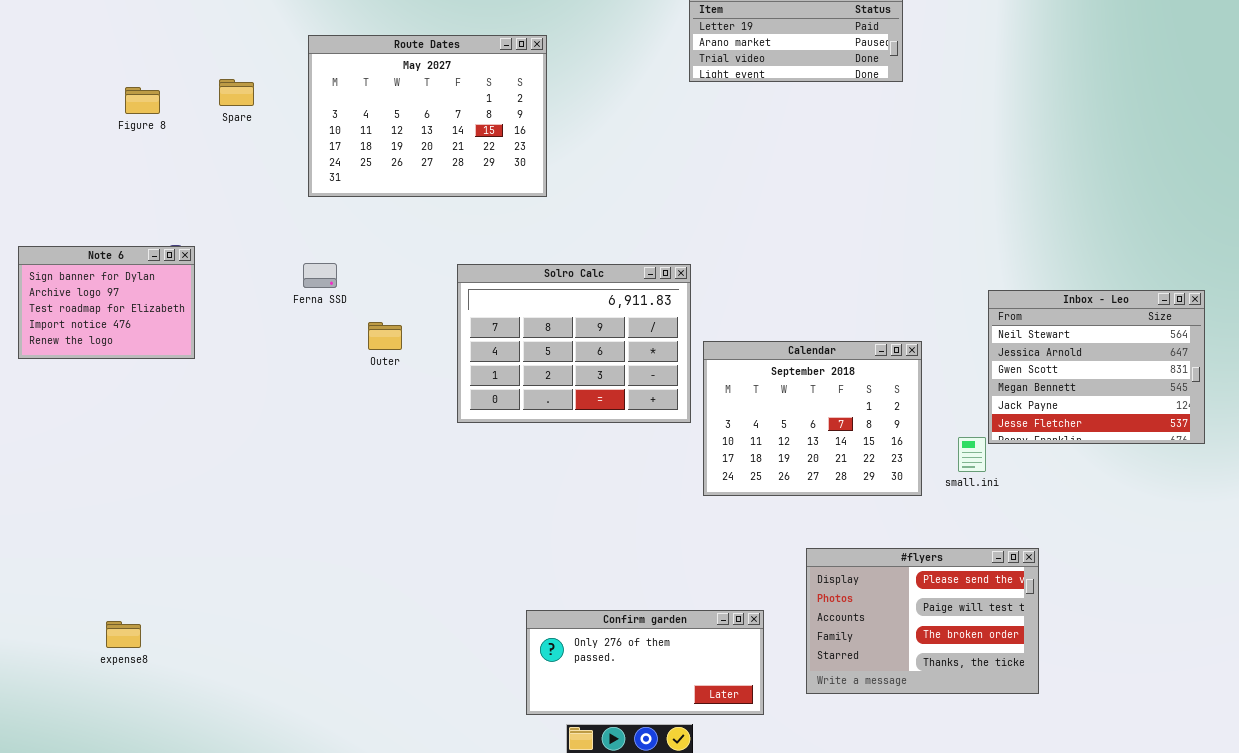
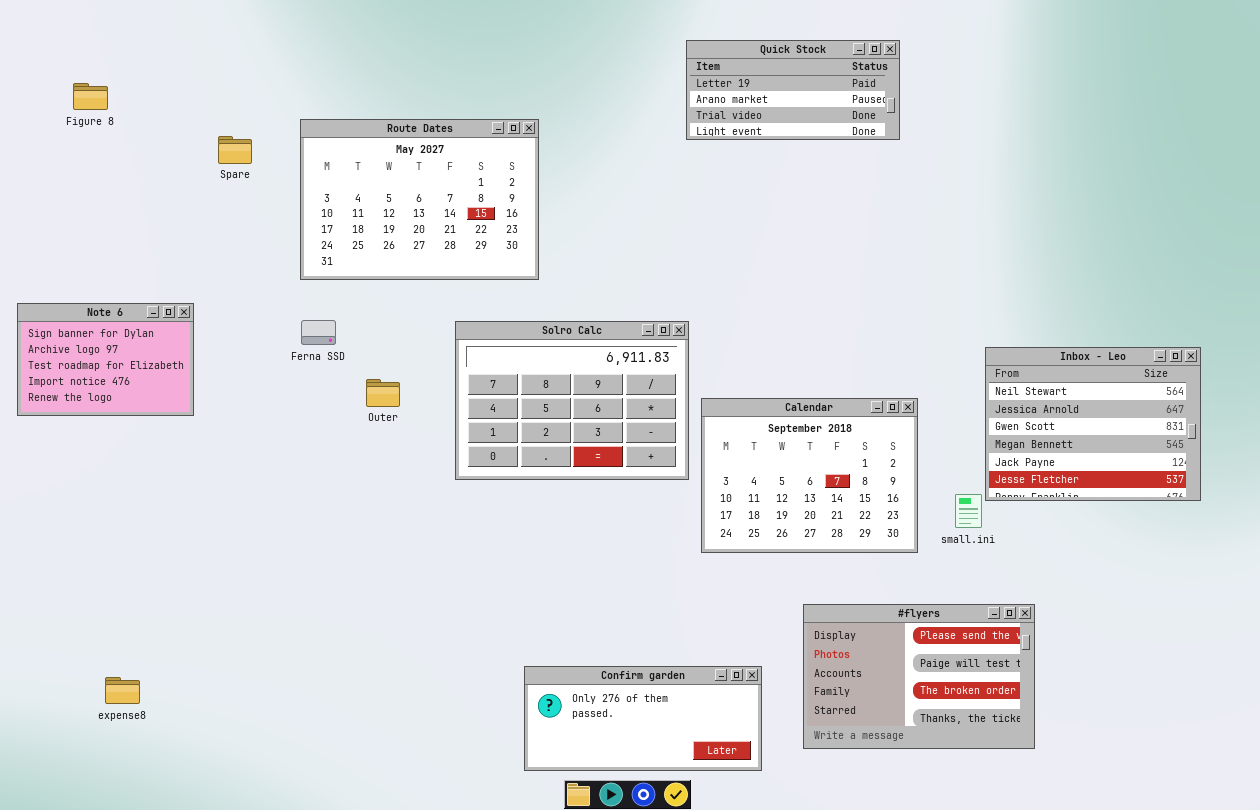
Route Dates: [308,35,547,197] -> [300,119,539,280], moved
Figure 8: [125,87,160,114] -> [73,83,108,110], moved

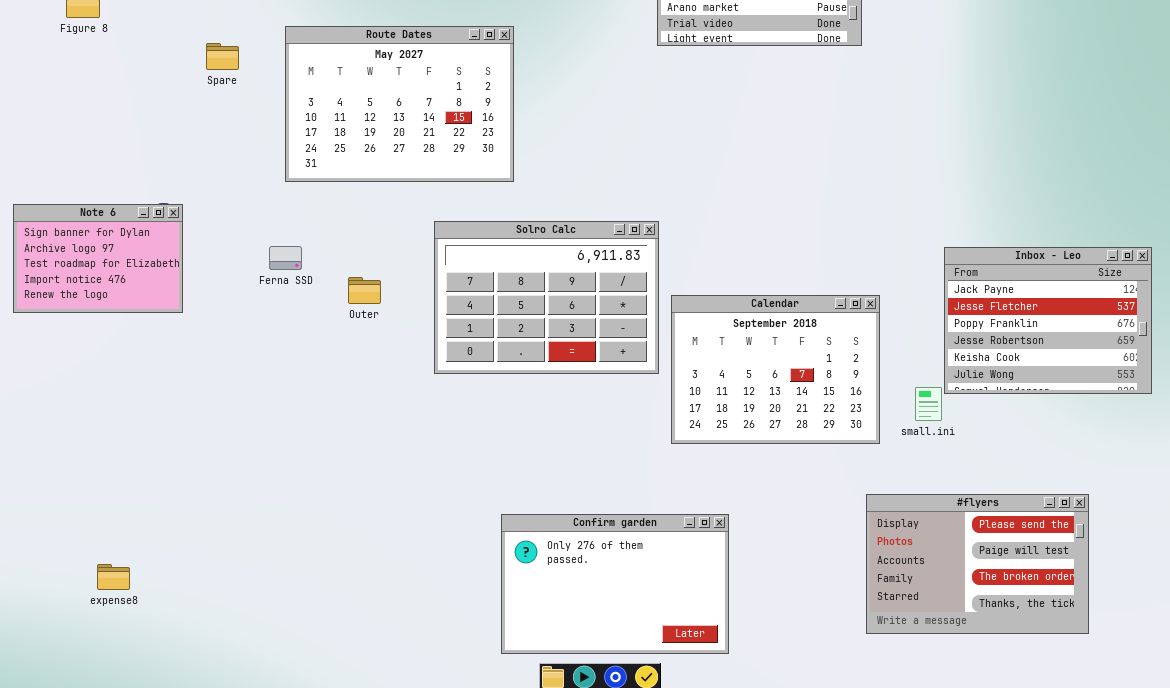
Ferna SSD: [301,320,336,345] -> [269,246,302,270], moved
Inbox - Leo: [985,347,1201,501] -> [944,247,1152,394], scrolled down 4 rows
#flyers: [803,604,1035,749] -> [866,494,1089,634], moved
Confirm garden: [524,666,762,771] -> [501,514,729,654], resized

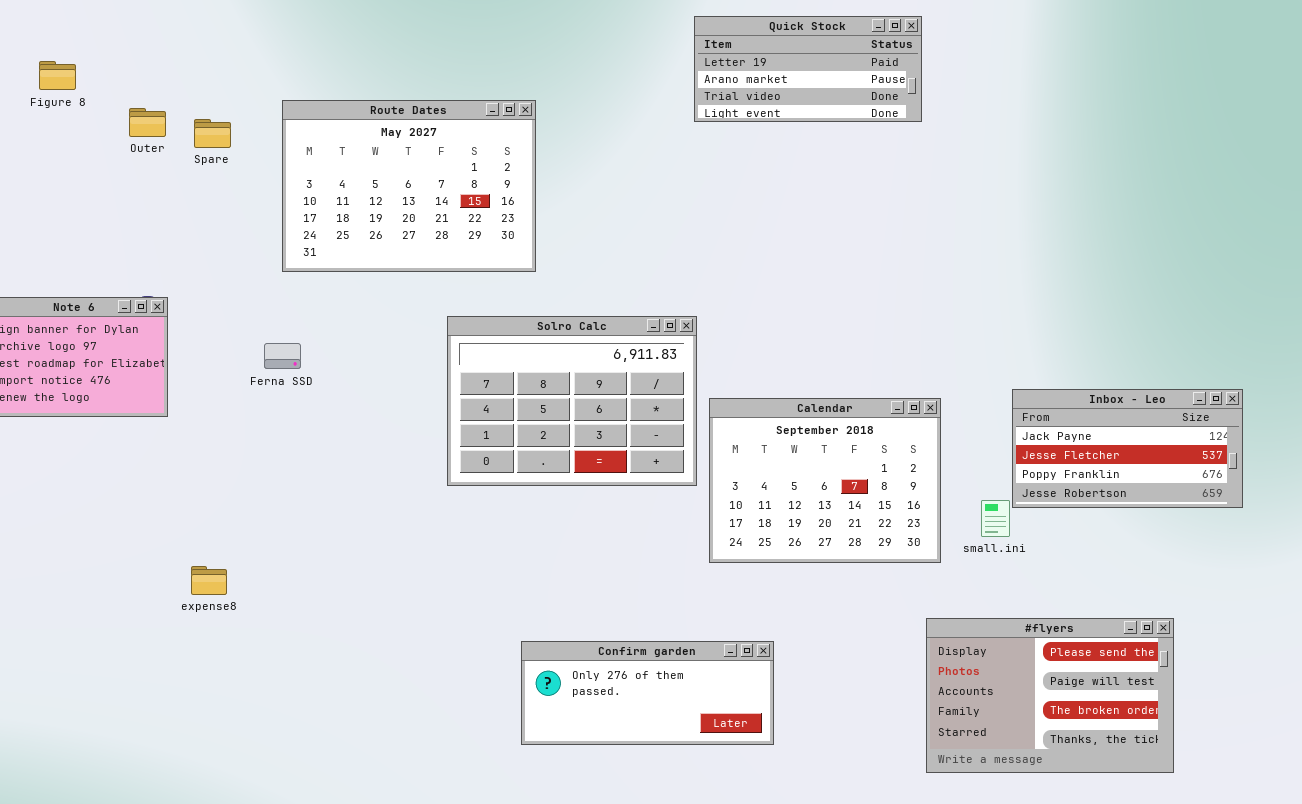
Inbox - Leo: [944,247,1152,394] -> [1012,389,1243,508], resized
Outer: [348,277,381,304] -> [129,108,166,137], moved
Confirm garden: [501,514,729,654] -> [521,641,774,745], resized
expense8: [97,564,130,590] -> [191,566,227,595], moved

